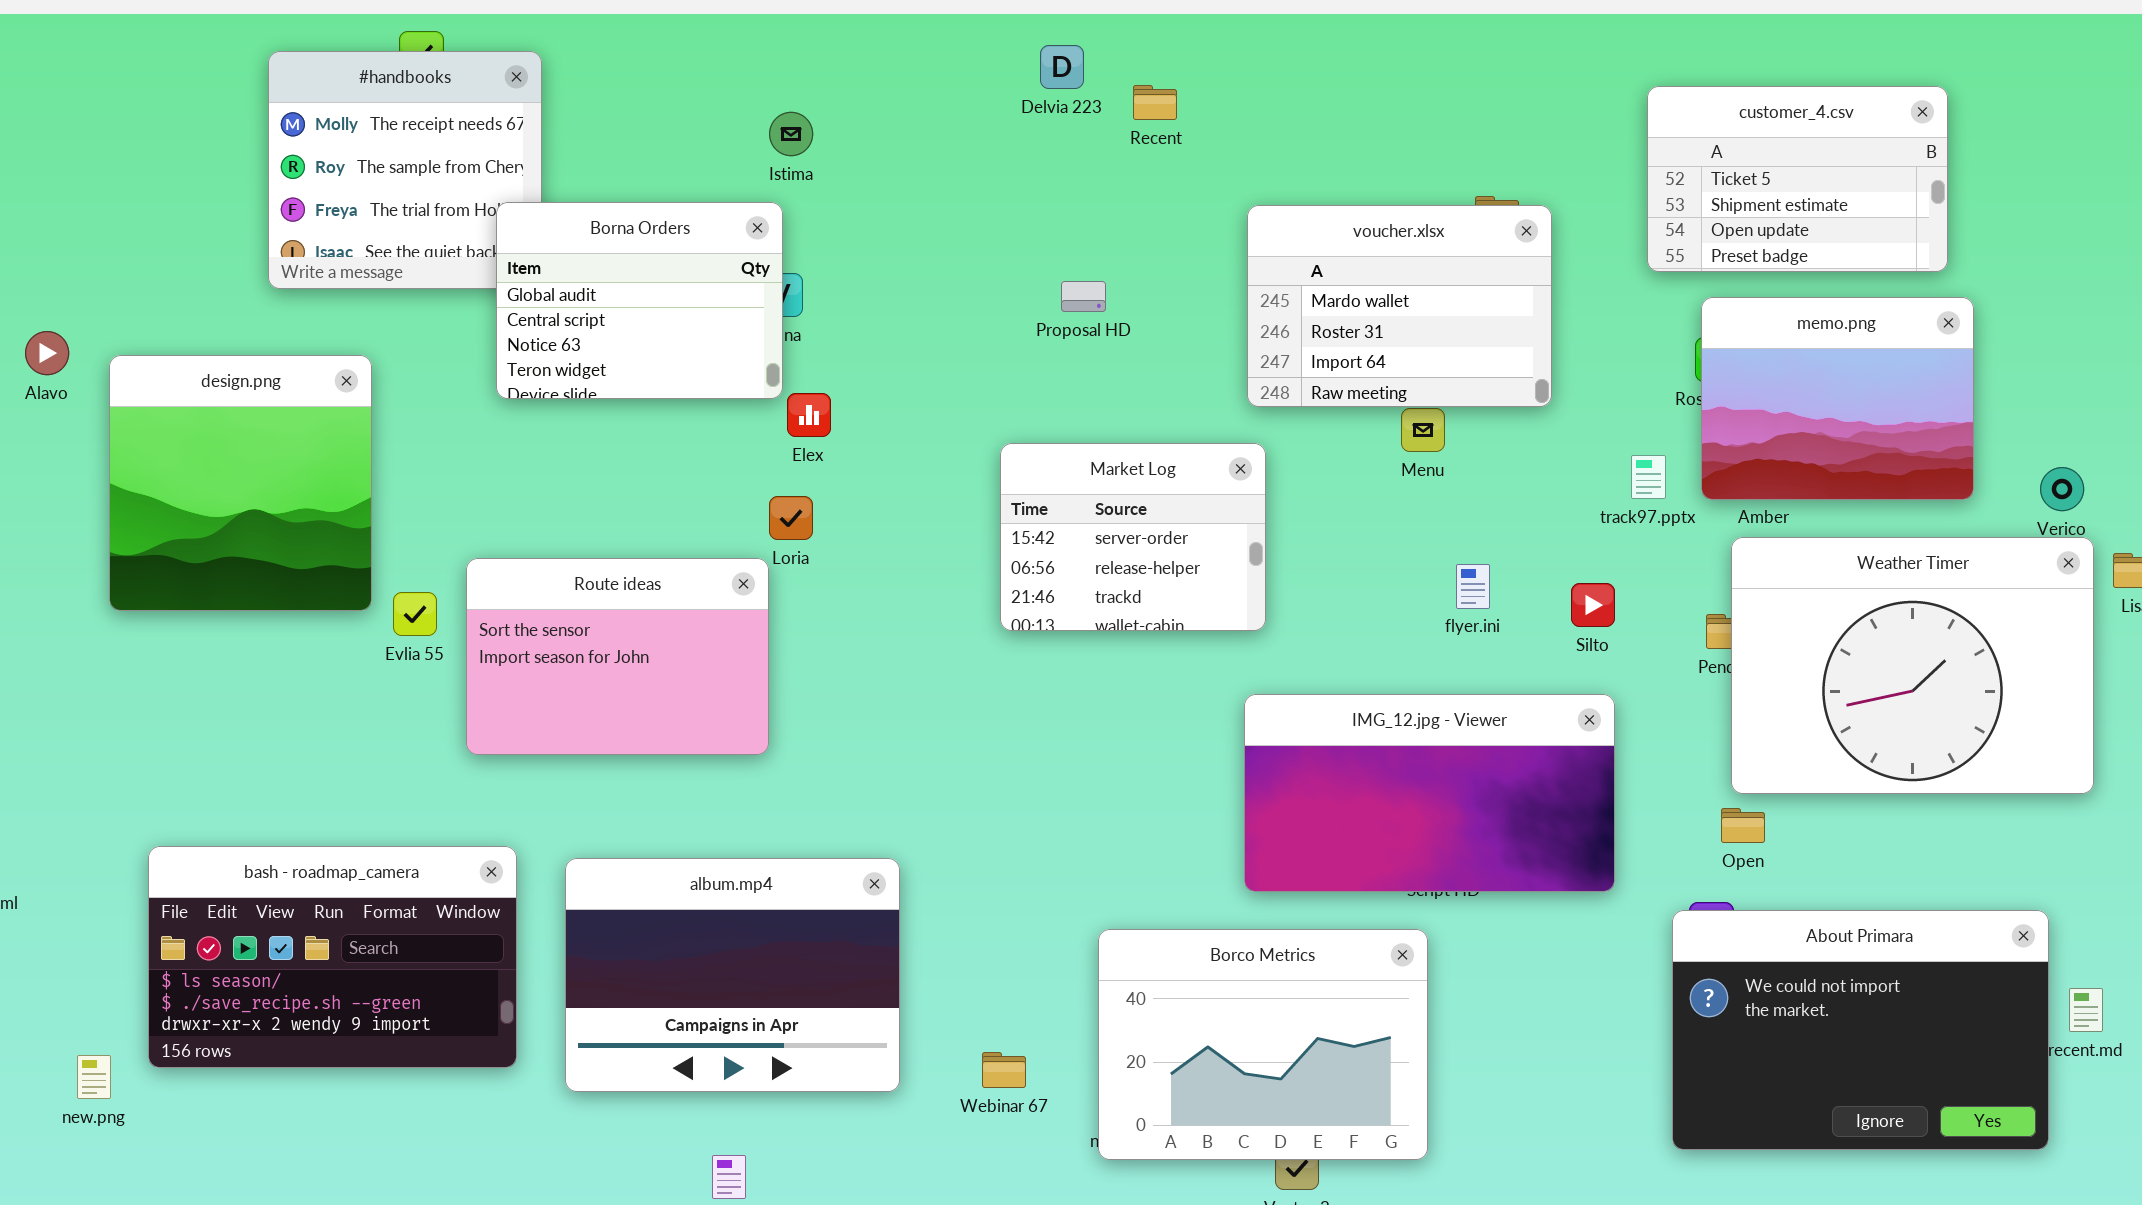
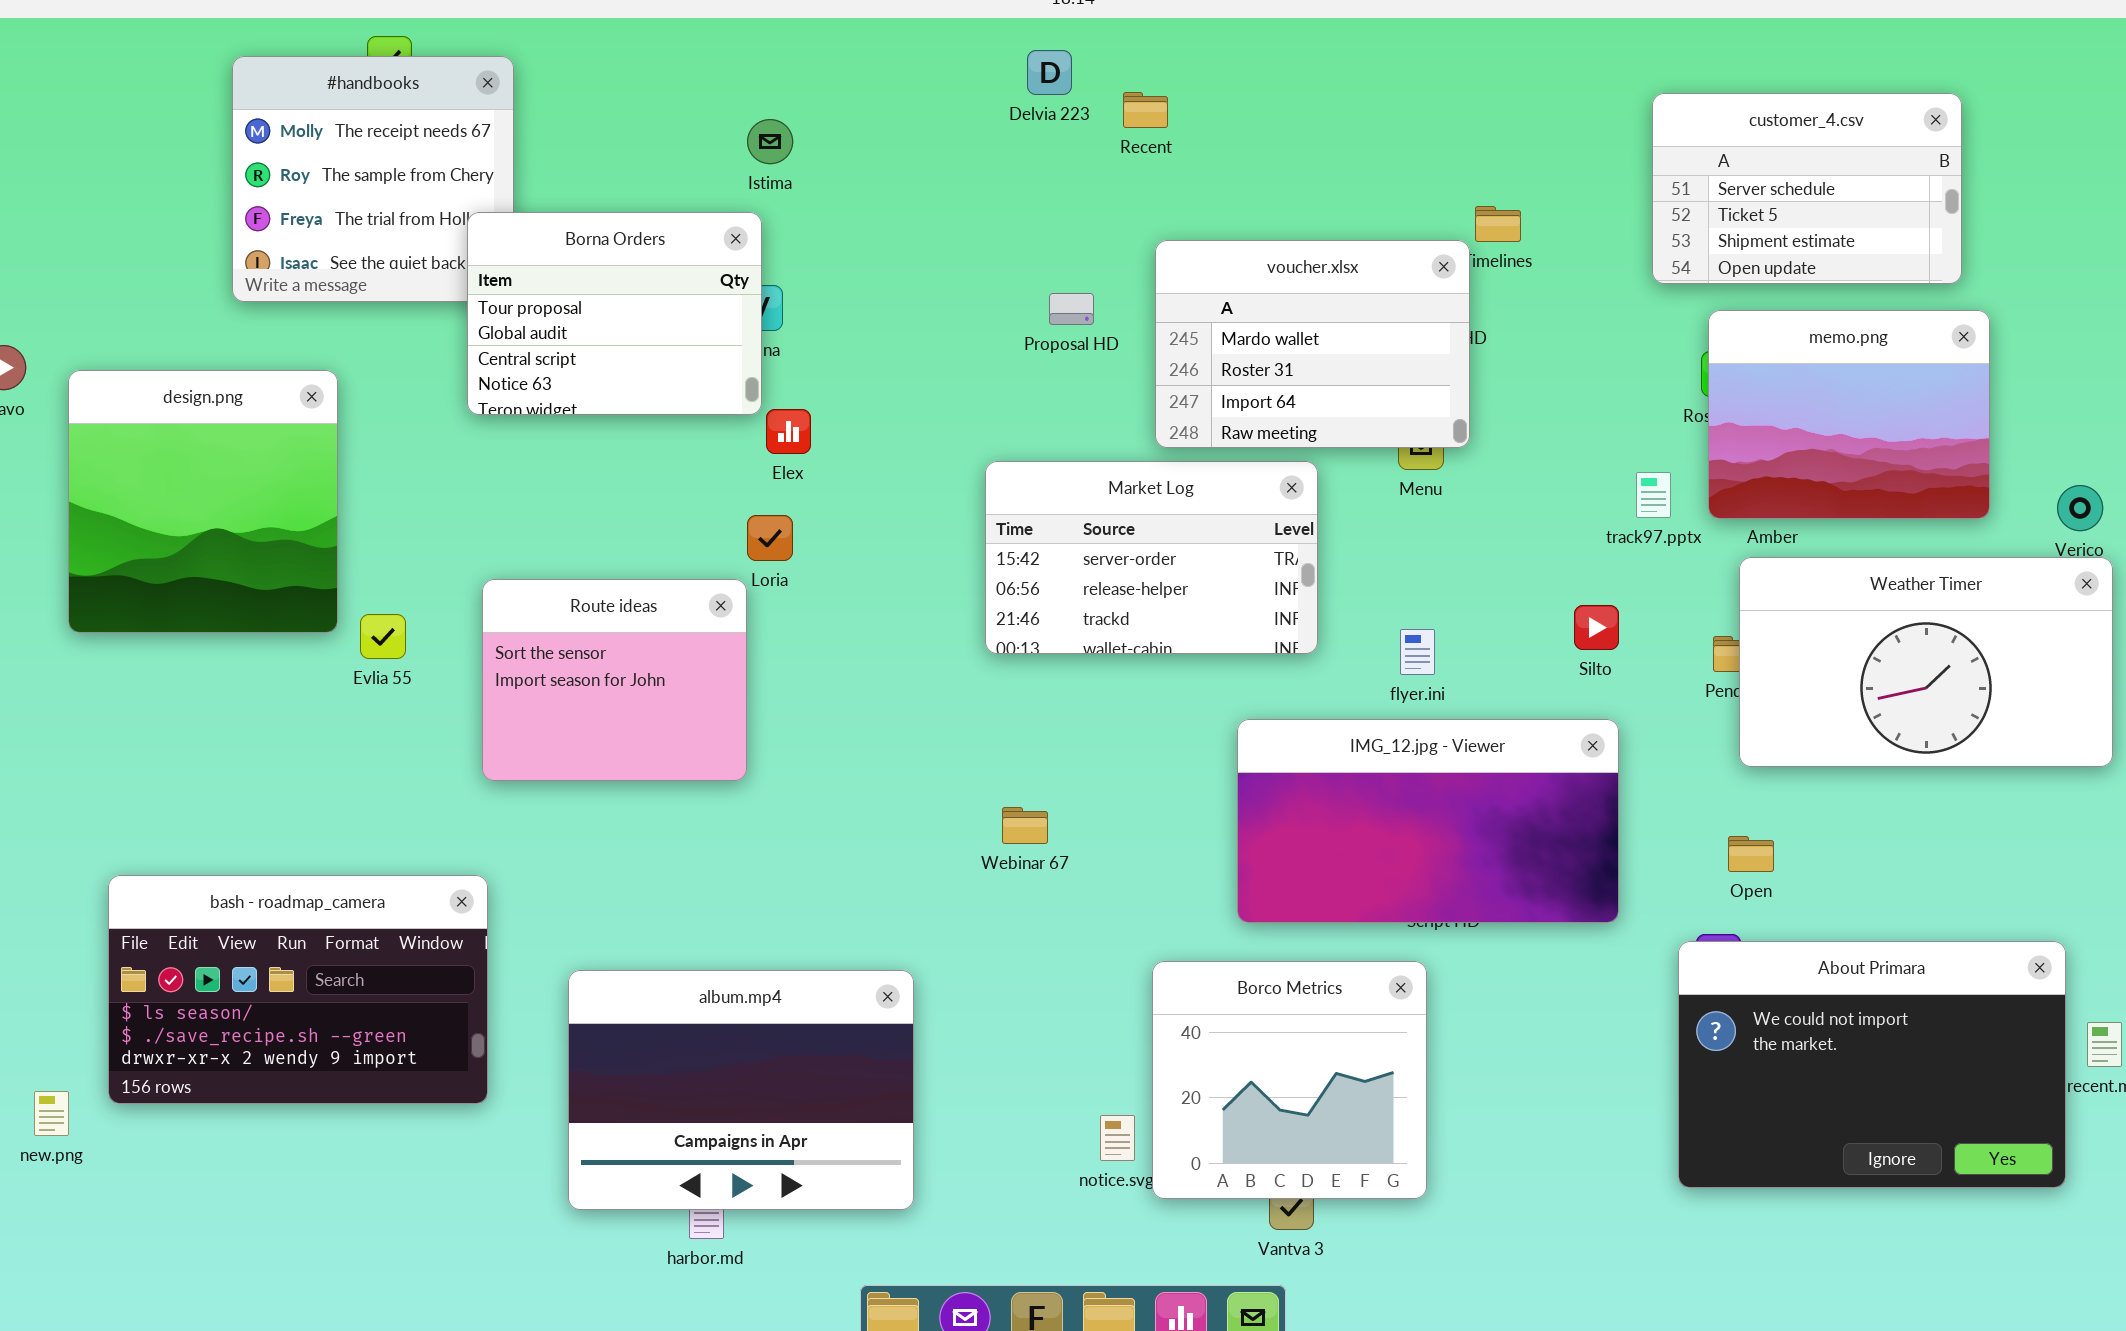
customer_4.csv: [1647,86,1948,272] -> [1652,93,1962,284], scrolled up 1 row
Borna Orders: [496,202,783,399] -> [467,212,762,415], scrolled up 1 row
voucher.xlsx: [1247,205,1552,407] -> [1155,240,1470,448], moved
Market Log: [1000,443,1266,631] -> [985,461,1318,654], resized
Weather Timer: [1731,537,2094,794] -> [1739,557,2113,767], resized
Route ideas: [466,558,769,755] -> [482,579,747,781], resized
flyer.ini: [1456,564,1490,609] -> [1400,629,1435,675], moved
album.mp4: [565,858,900,1092] -> [568,970,914,1210], moved
Borco Metrics: [1098,929,1428,1160] -> [1152,961,1427,1199], resized
Webinar 67: [982,1052,1026,1088] -> [1002,807,1048,844], moved

